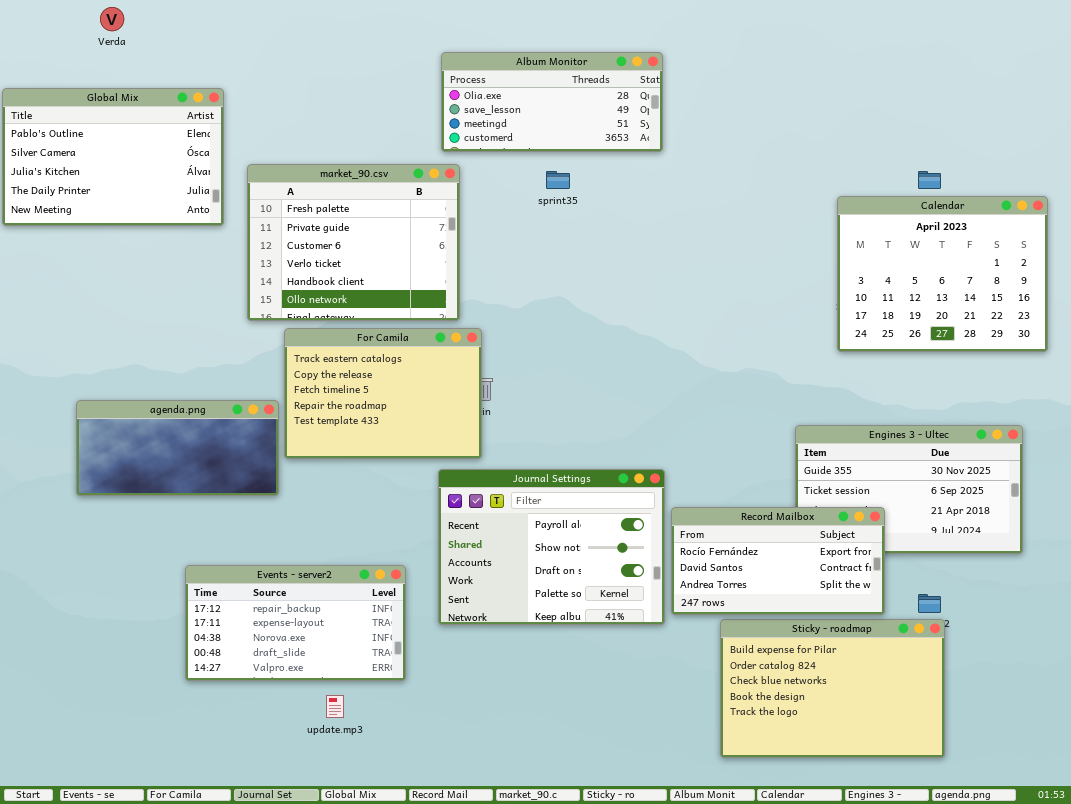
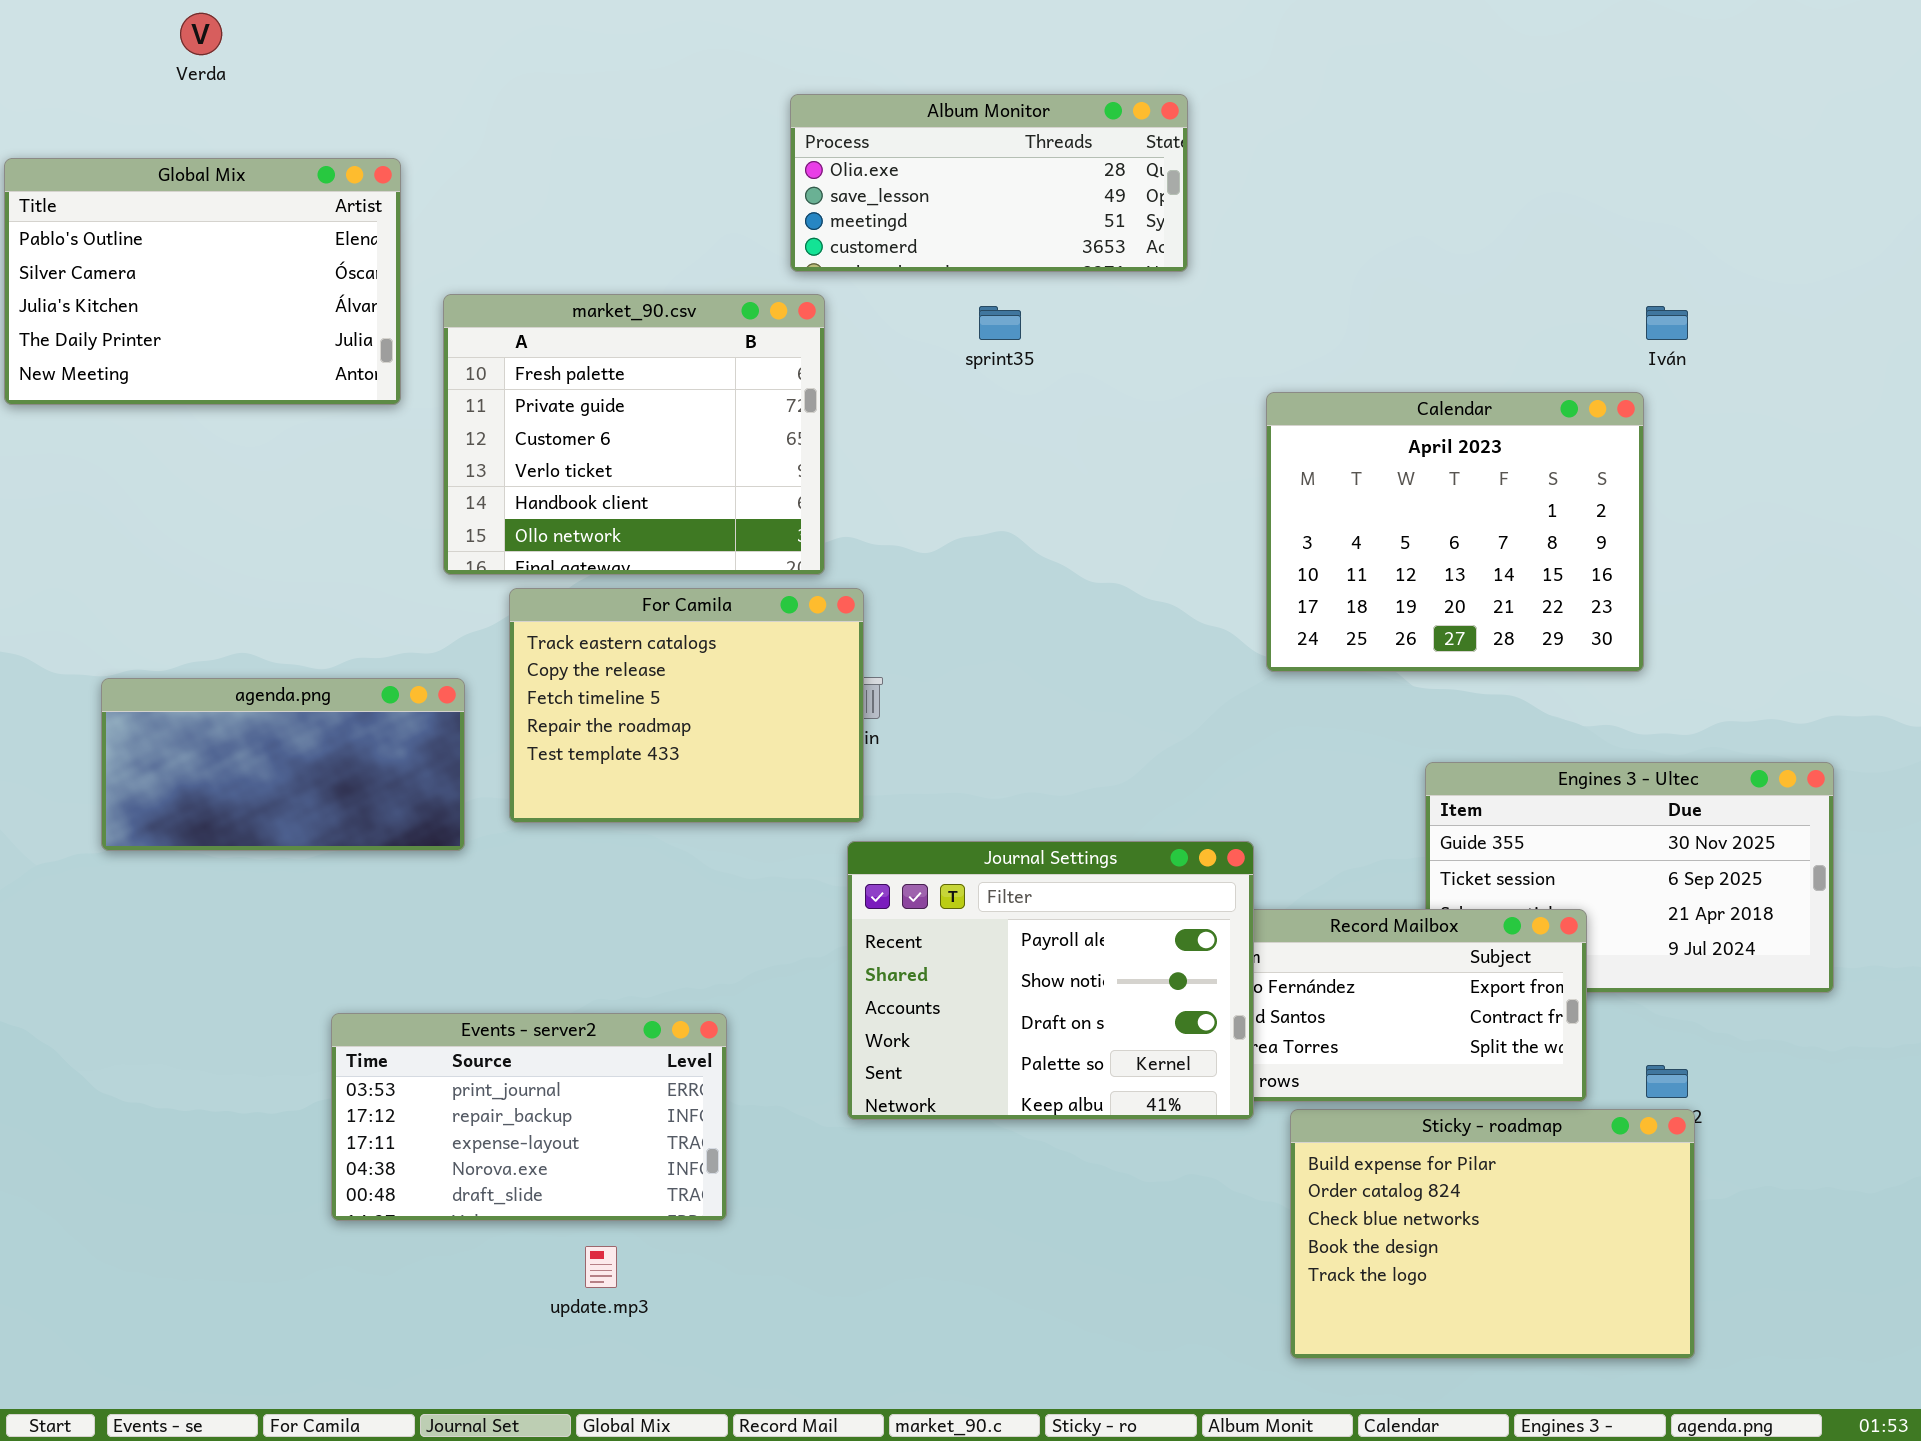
Calendar: [837,196,1048,352] -> [1266,392,1644,672], moved
agenda.png: [76,400,279,496] -> [101,678,465,851], moved
Journal Settings: [438,469,665,625] -> [847,841,1254,1120], moved
Events - server2: [185,565,406,681] -> [331,1013,727,1221], scrolled up 1 row

